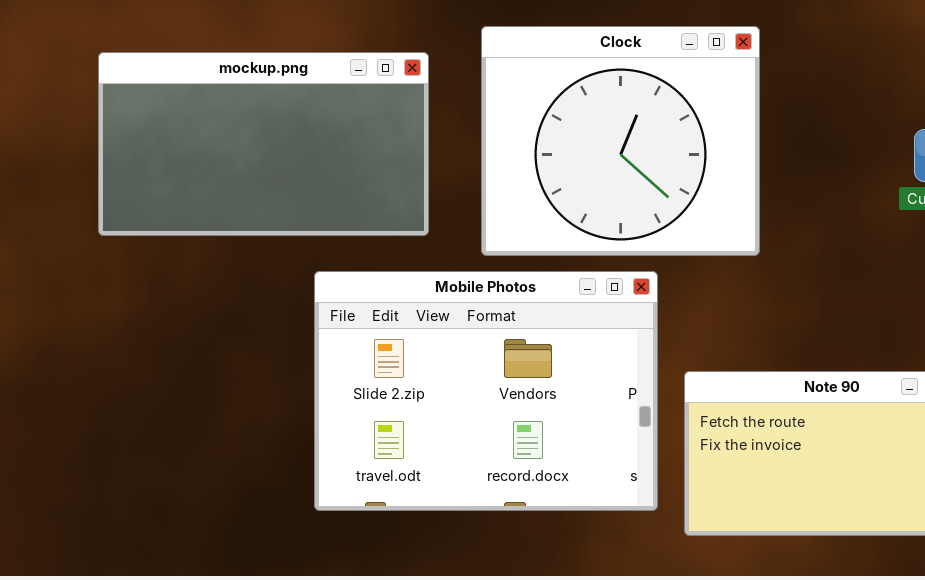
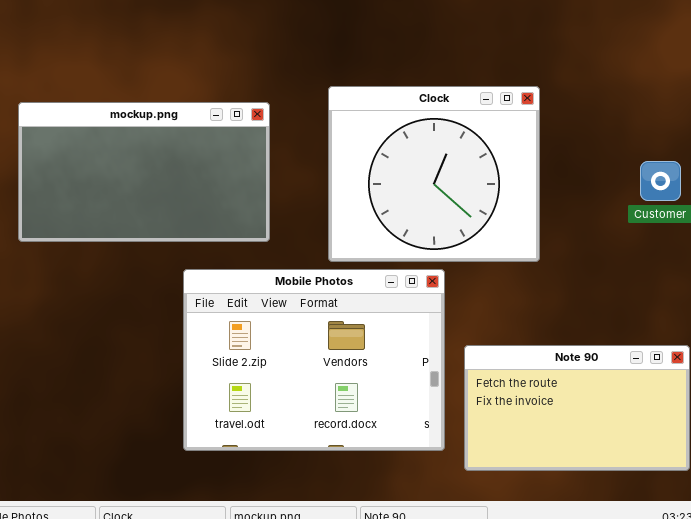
Clock: [481,26,760,256] -> [328,86,540,262], moved

